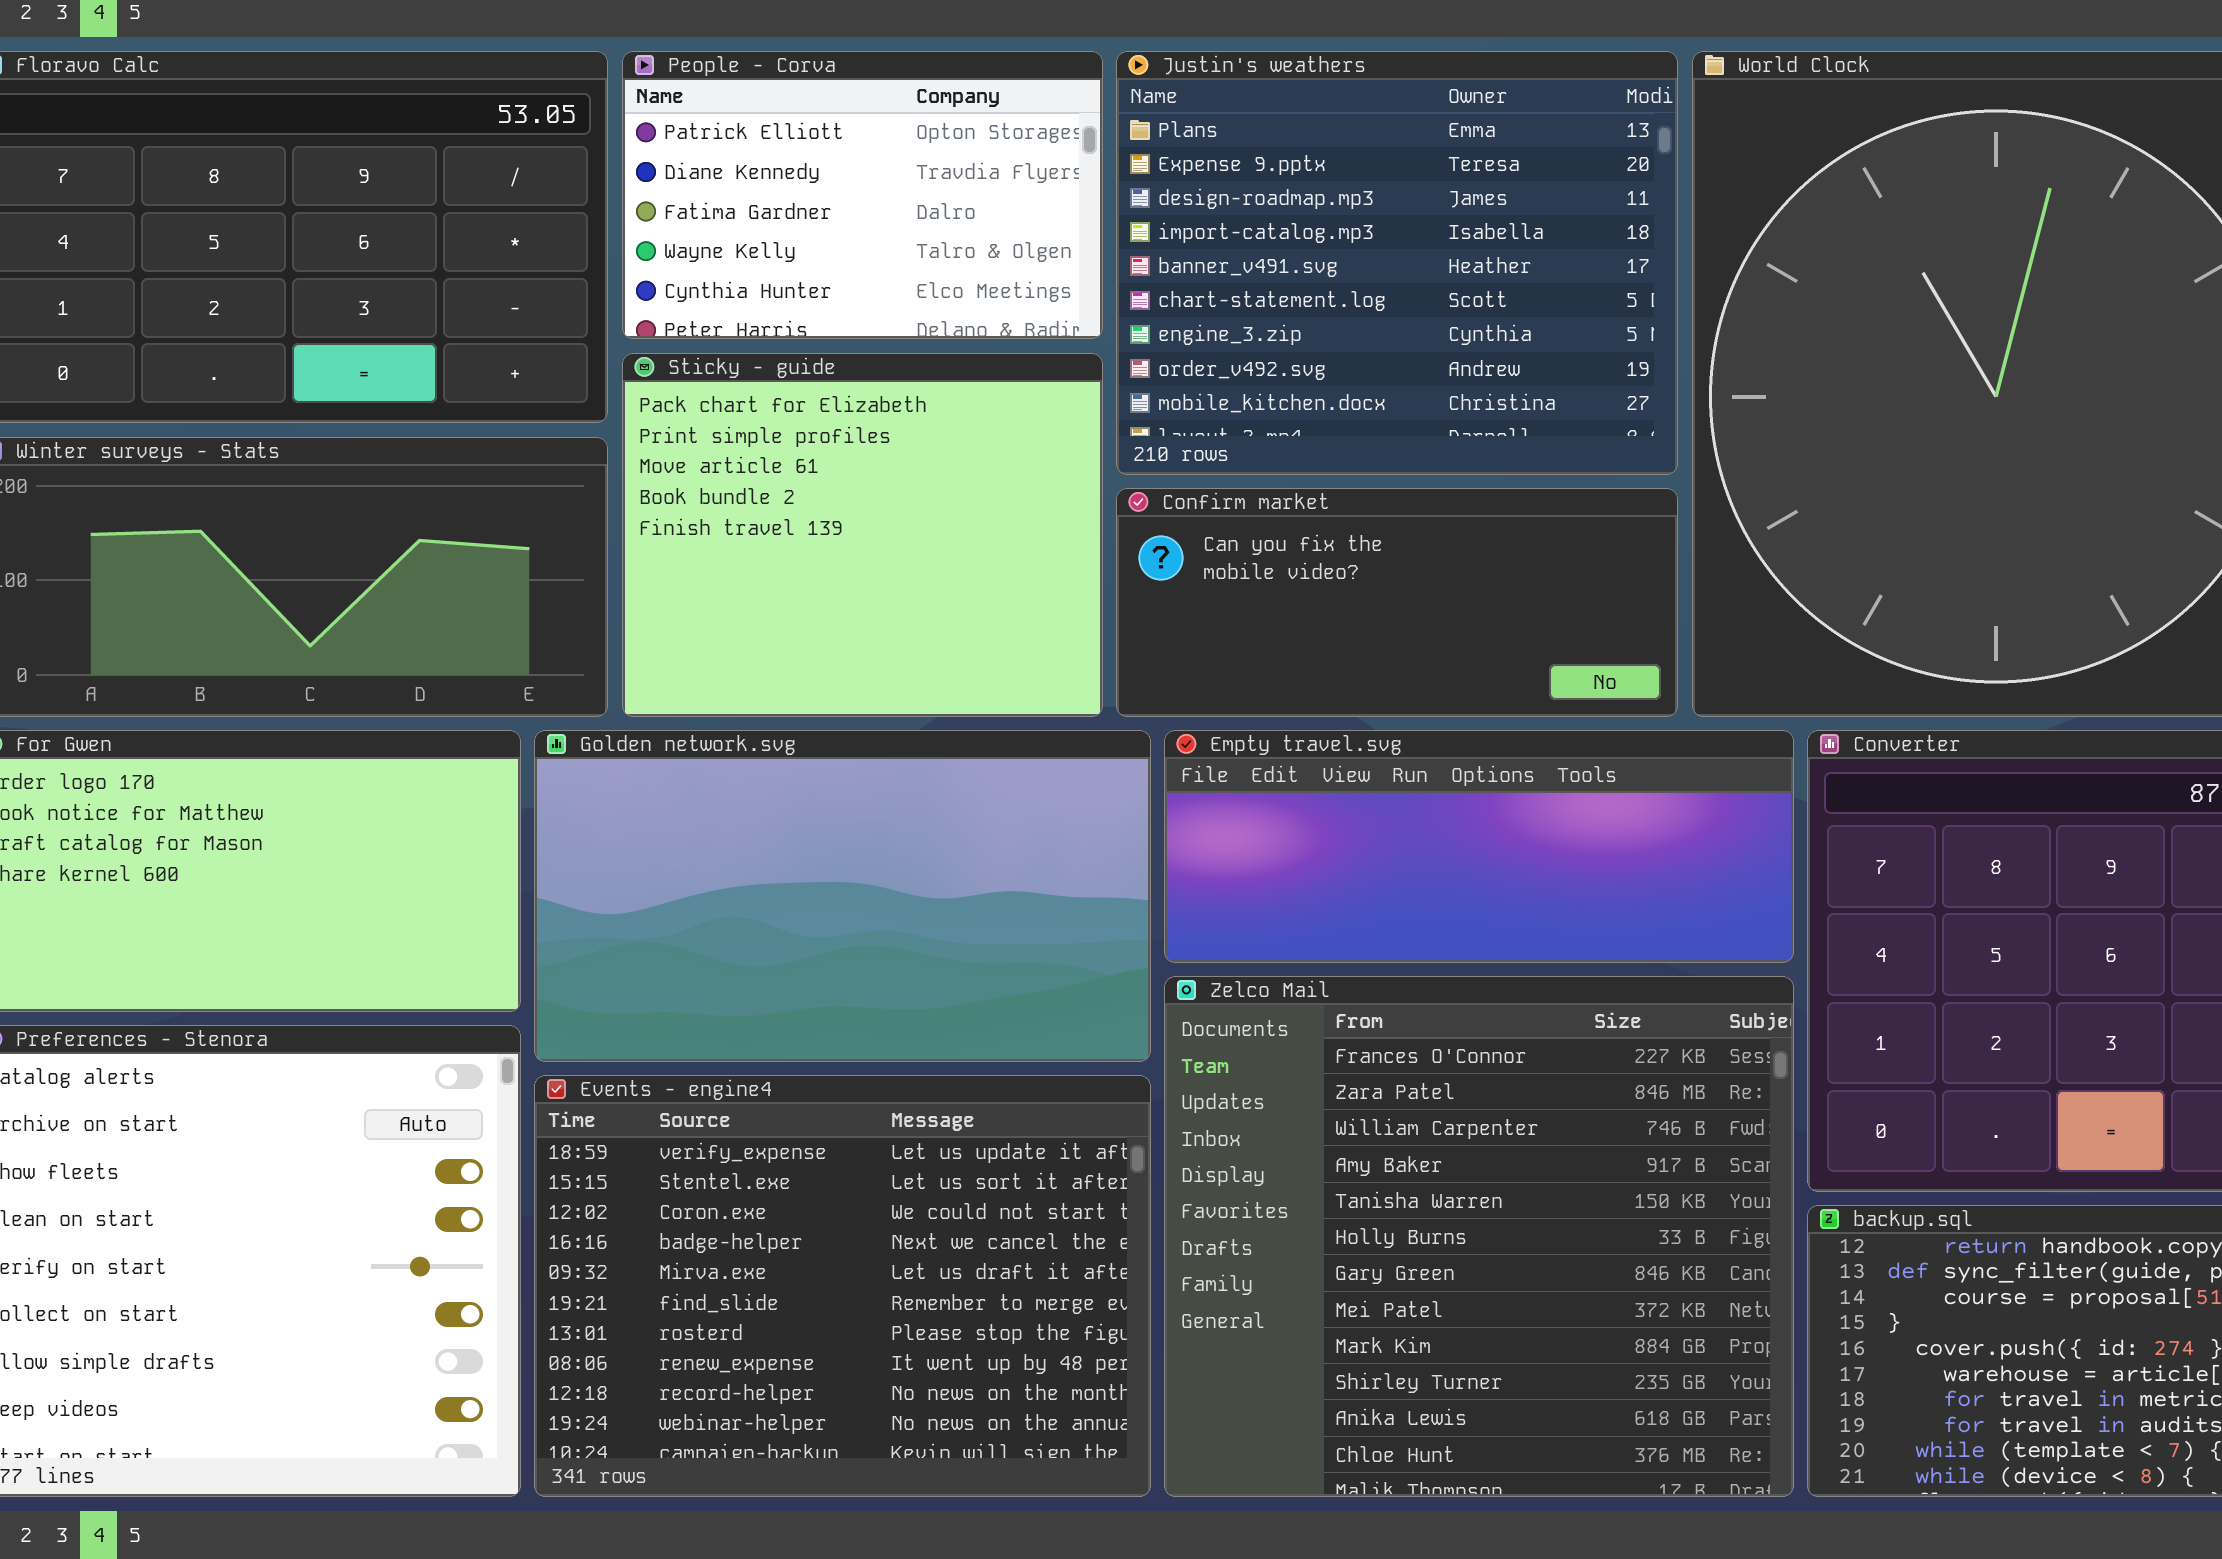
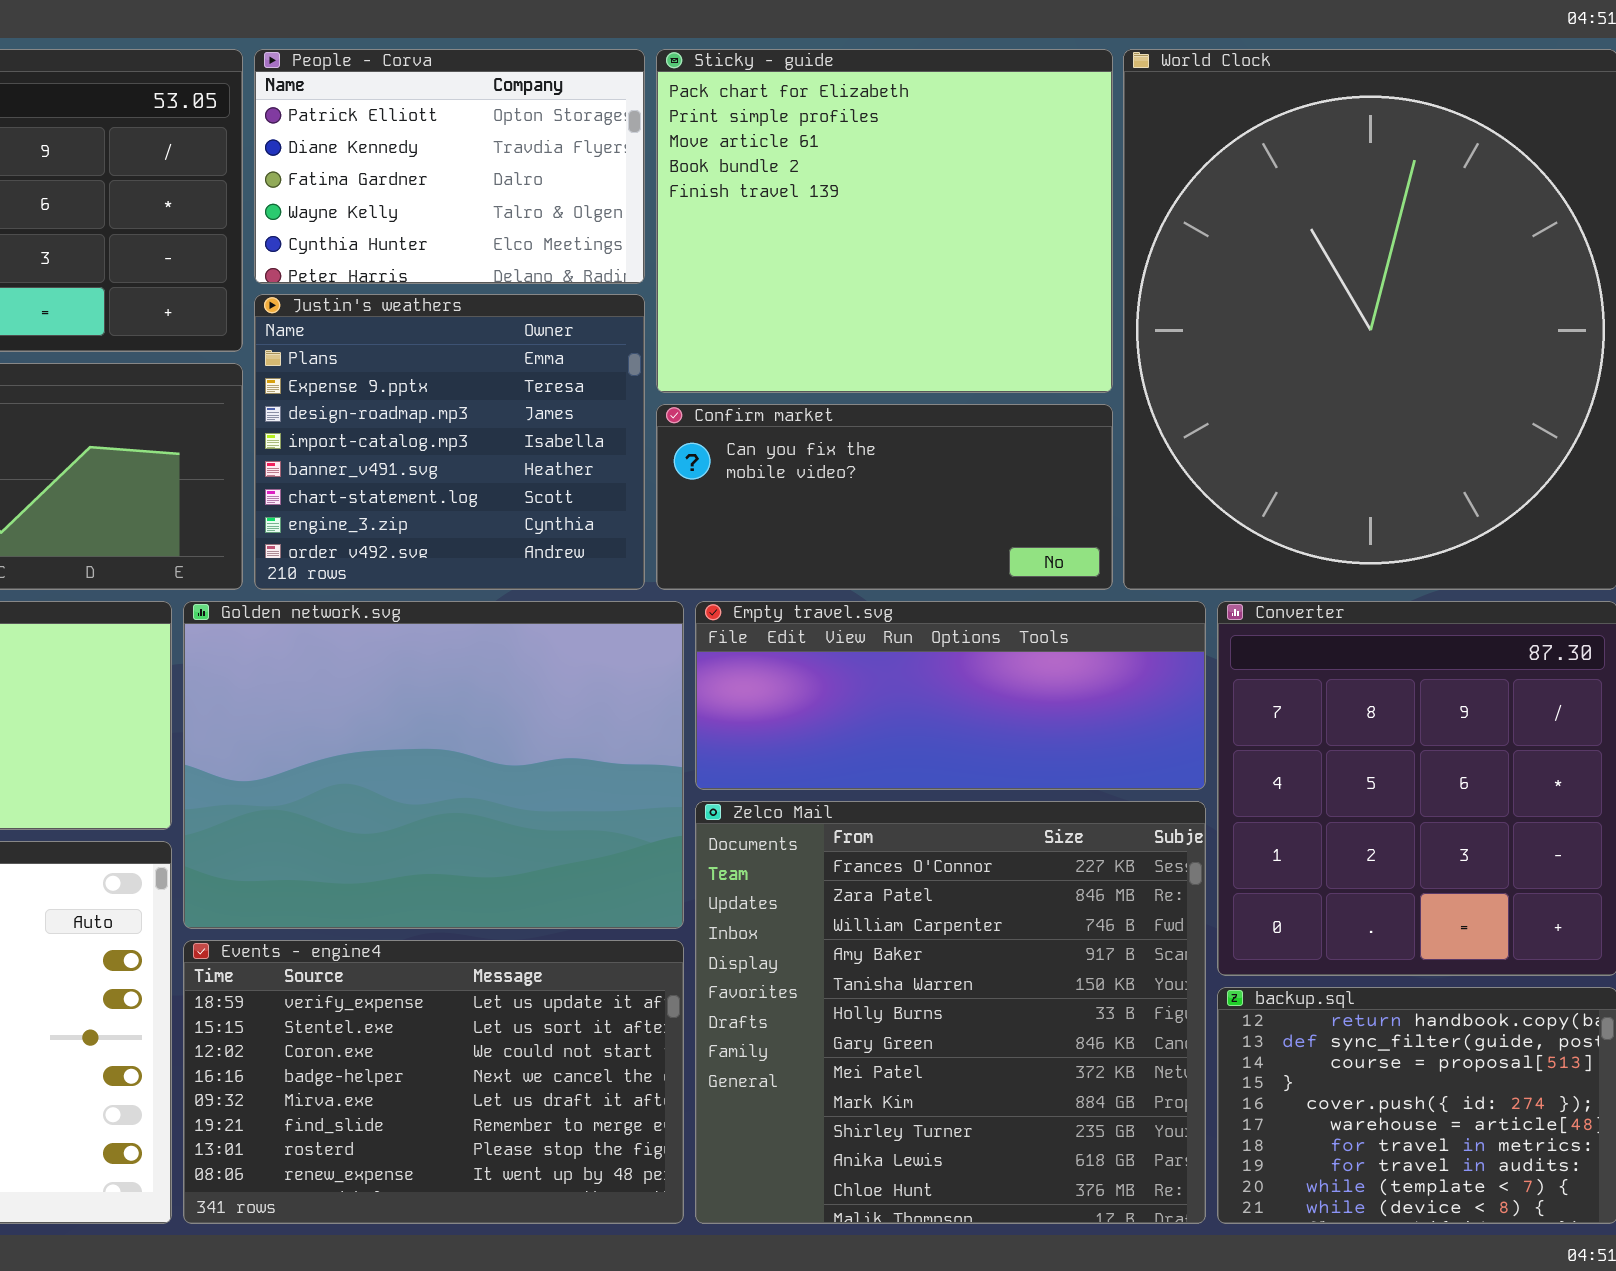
Justin's weathers: [1116,51,1678,475] -> [254,294,645,590], moved, resized
Sticky - guide: [622,353,1103,717] -> [656,49,1113,393], moved, resized
Golden network.svg: [534,730,1151,1062] -> [183,601,684,929], resized
Events - engine4: [534,1075,1151,1497] -> [183,940,684,1224], resized

